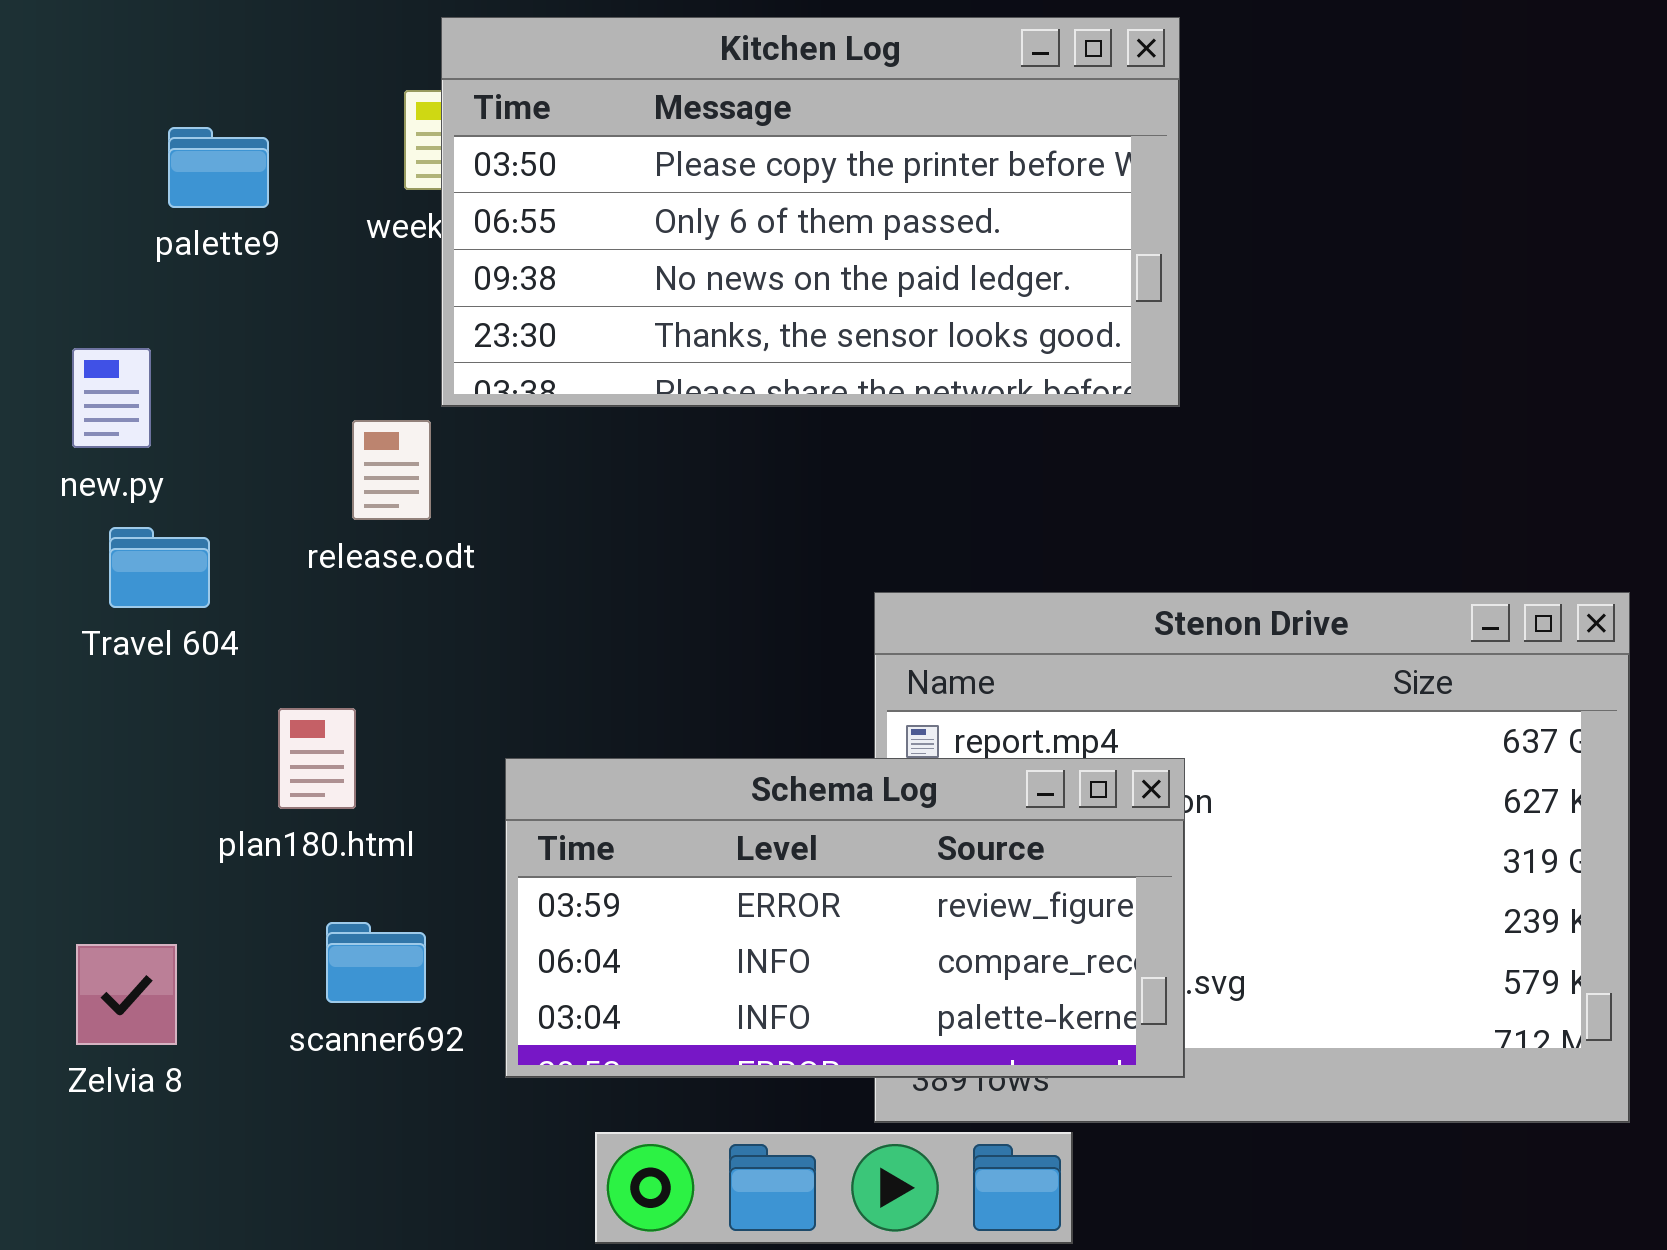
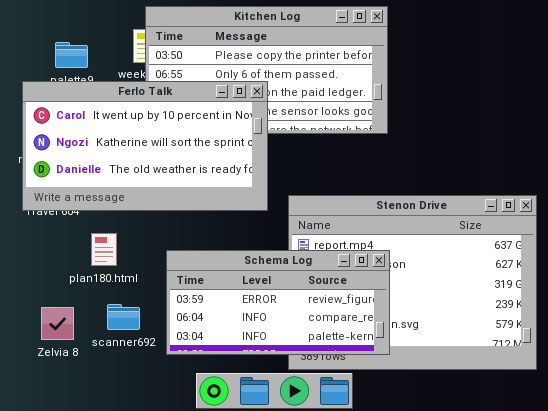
Ferlo Talk: none -> [22,81,268,211], opened
Zelvia 8: [76,944,177,1045] -> [41,307,74,340], moved

